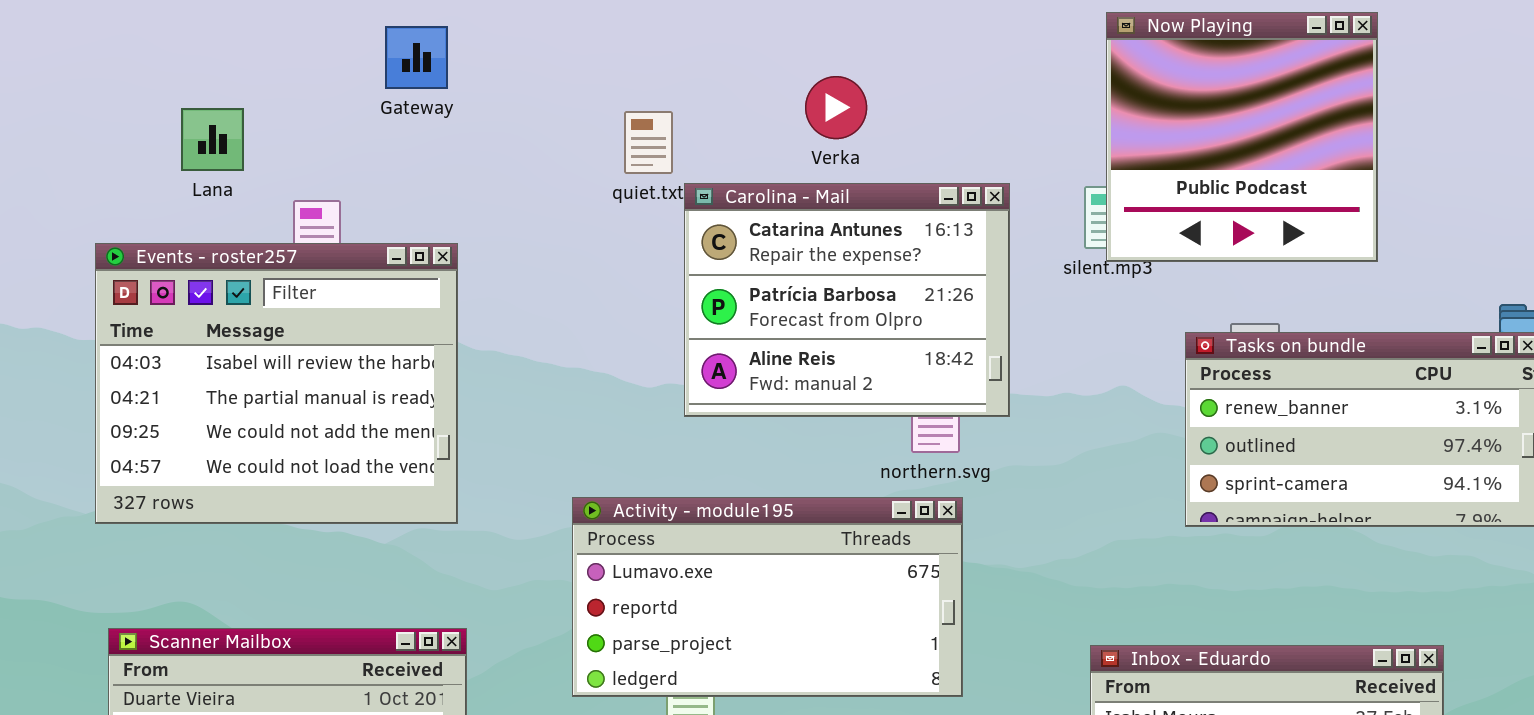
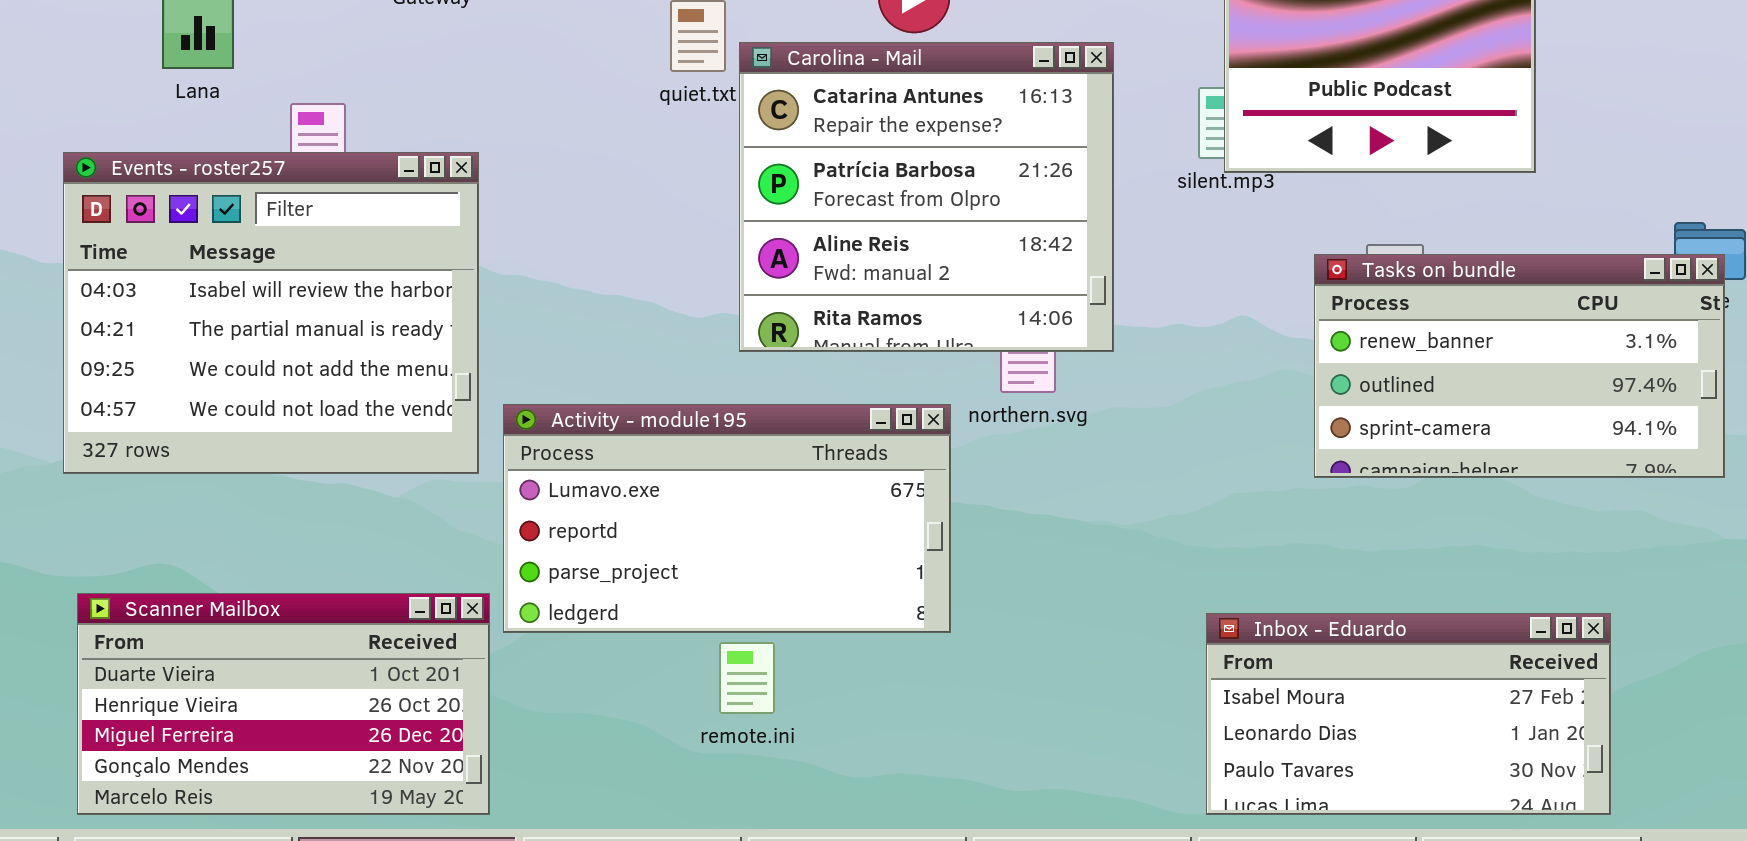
Carolina - Mail: [684,183,1010,417] -> [739,42,1114,352], resized
Activity - module195: [572,497,963,697] -> [503,404,951,633], moved

